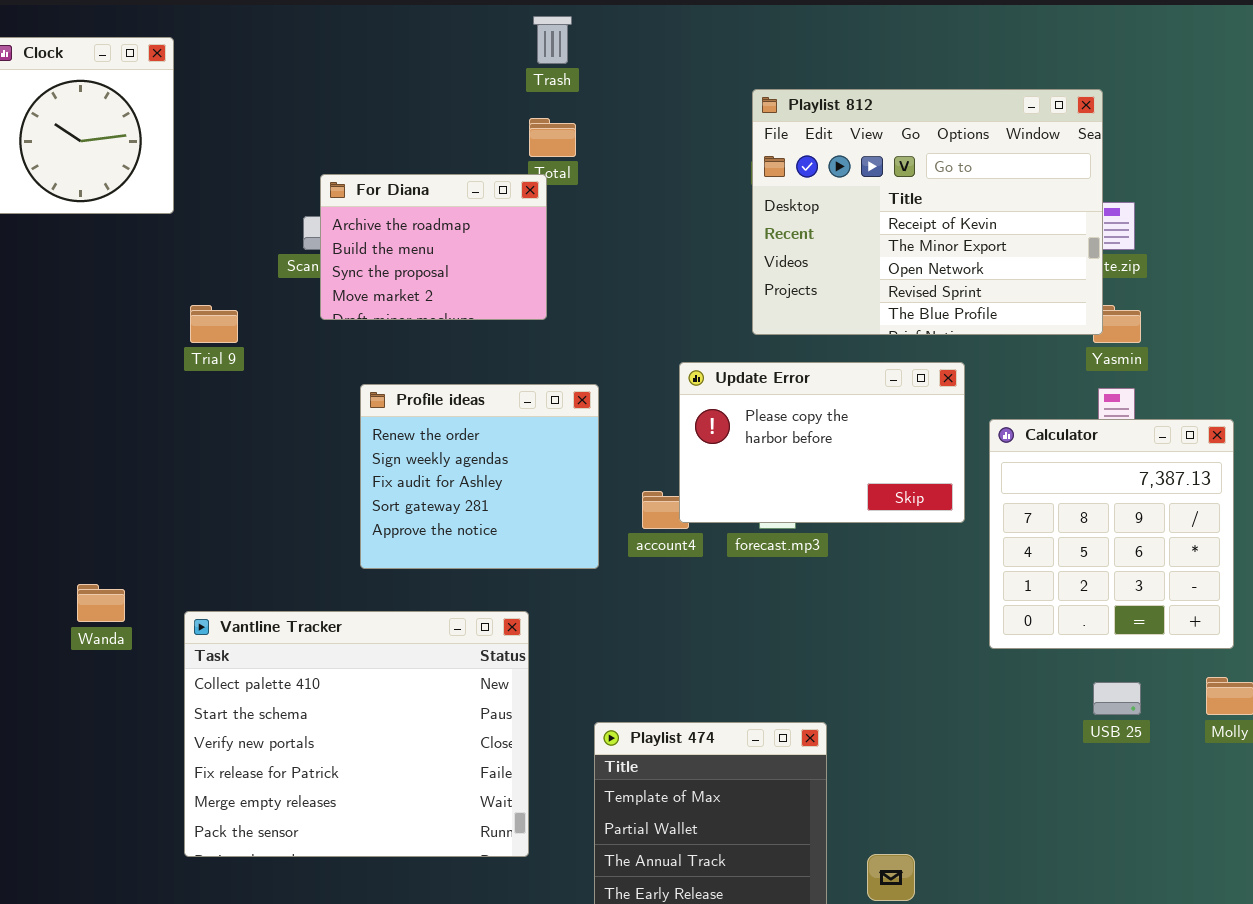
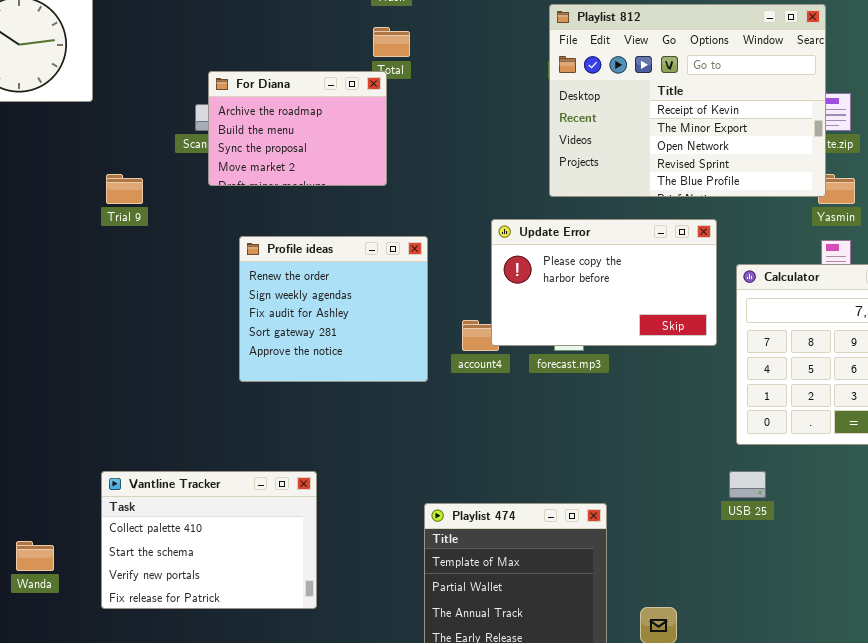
Wanda: [77,584,125,622] -> [16,541,54,571], moved
Vantline Tracker: [184,611,529,857] -> [101,471,317,609], resized
USB 25: [1093,682,1141,715] -> [729,471,766,498], moved

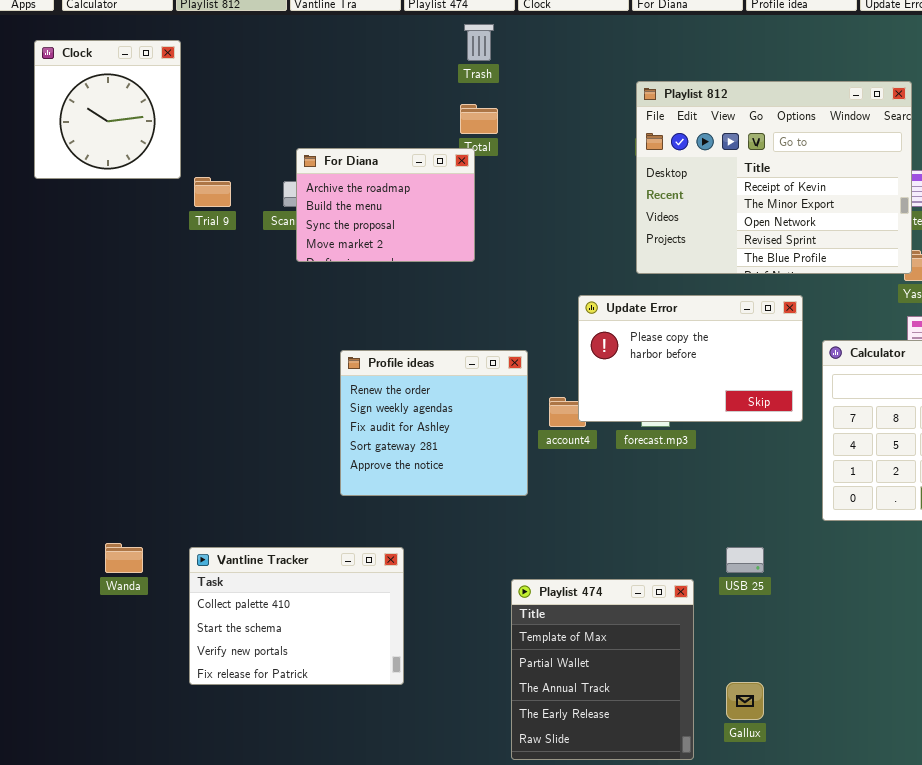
Trial 9: [106,174,143,204] -> [194,177,231,207], moved
Profile ideas: [239,236,428,382] -> [340,350,528,496], moved
USB 25: [729,471,766,498] -> [726,547,764,573], moved
Wanda: [16,541,54,571] -> [105,543,143,573], moved

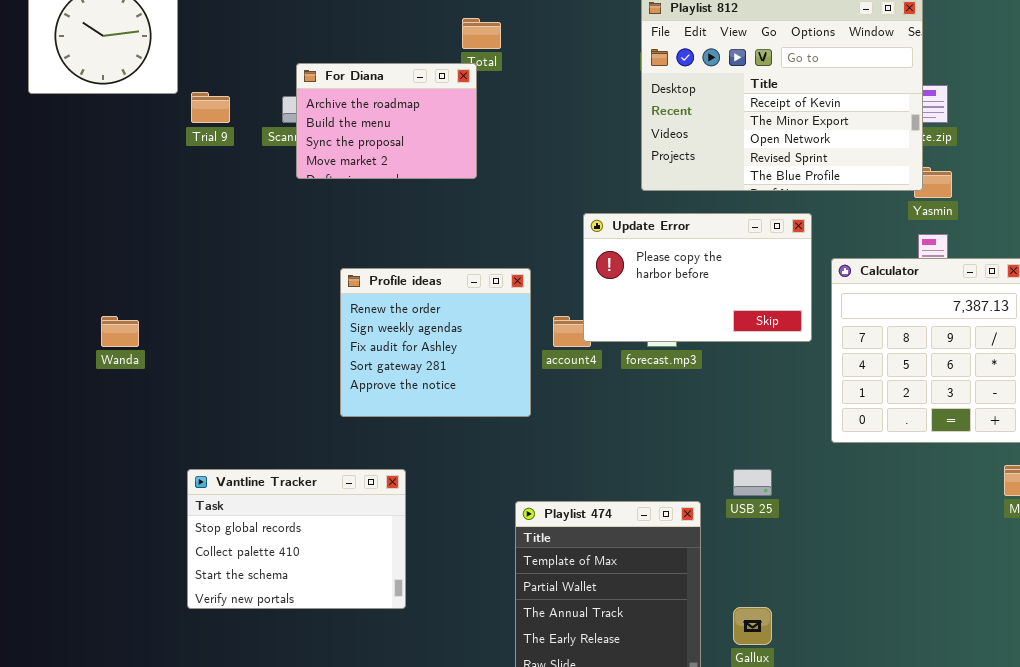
Wanda: [105,543,143,573] -> [101,316,139,347], moved
Vantline Tracker: [189,547,404,685] -> [187,469,406,609], scrolled up 1 row

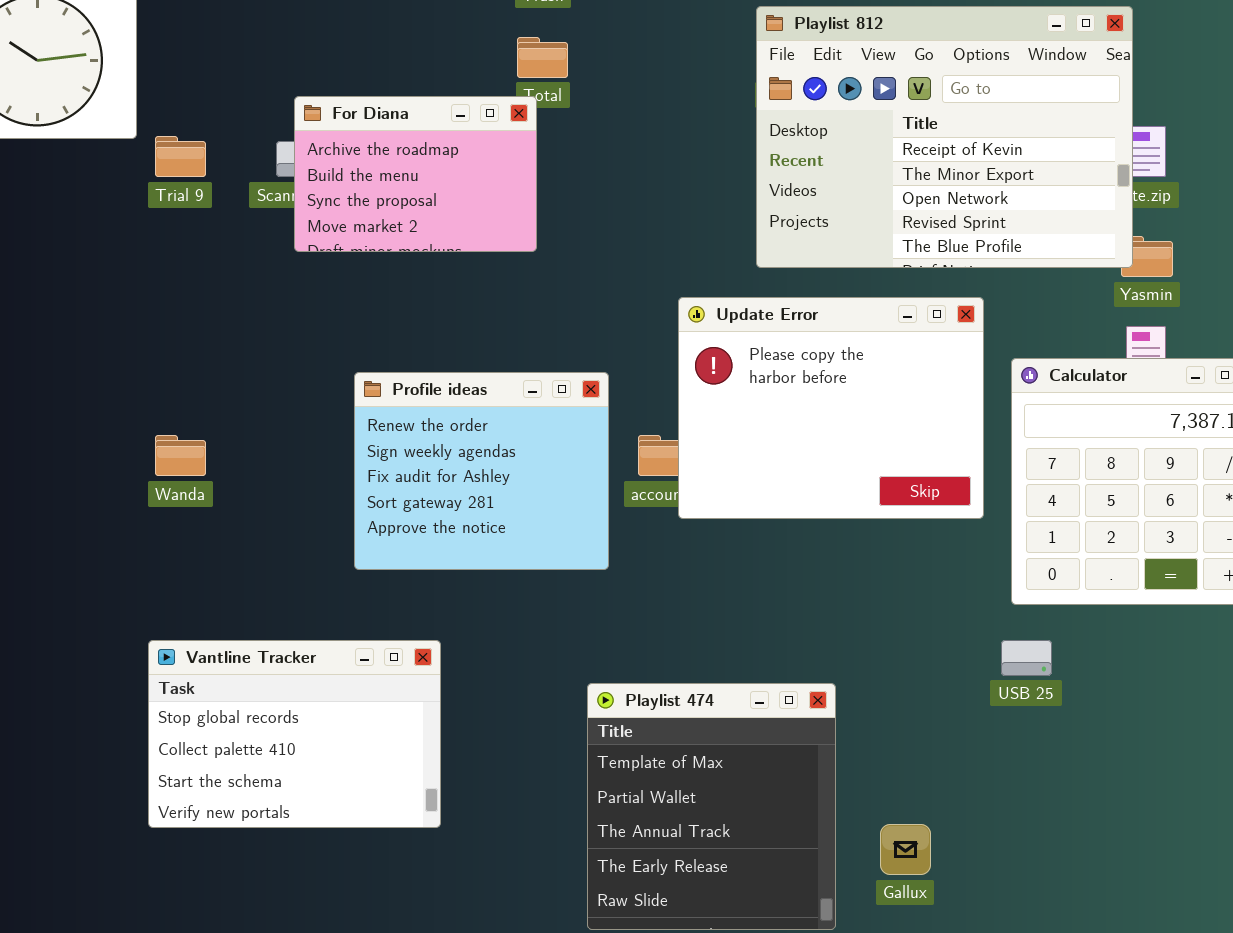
Update Error: [583,213,812,342] -> [678,297,984,519], resized
Wanda: [101,316,139,347] -> [155,435,206,476], moved
USB 25: [733,469,772,496] -> [1001,640,1052,676], moved

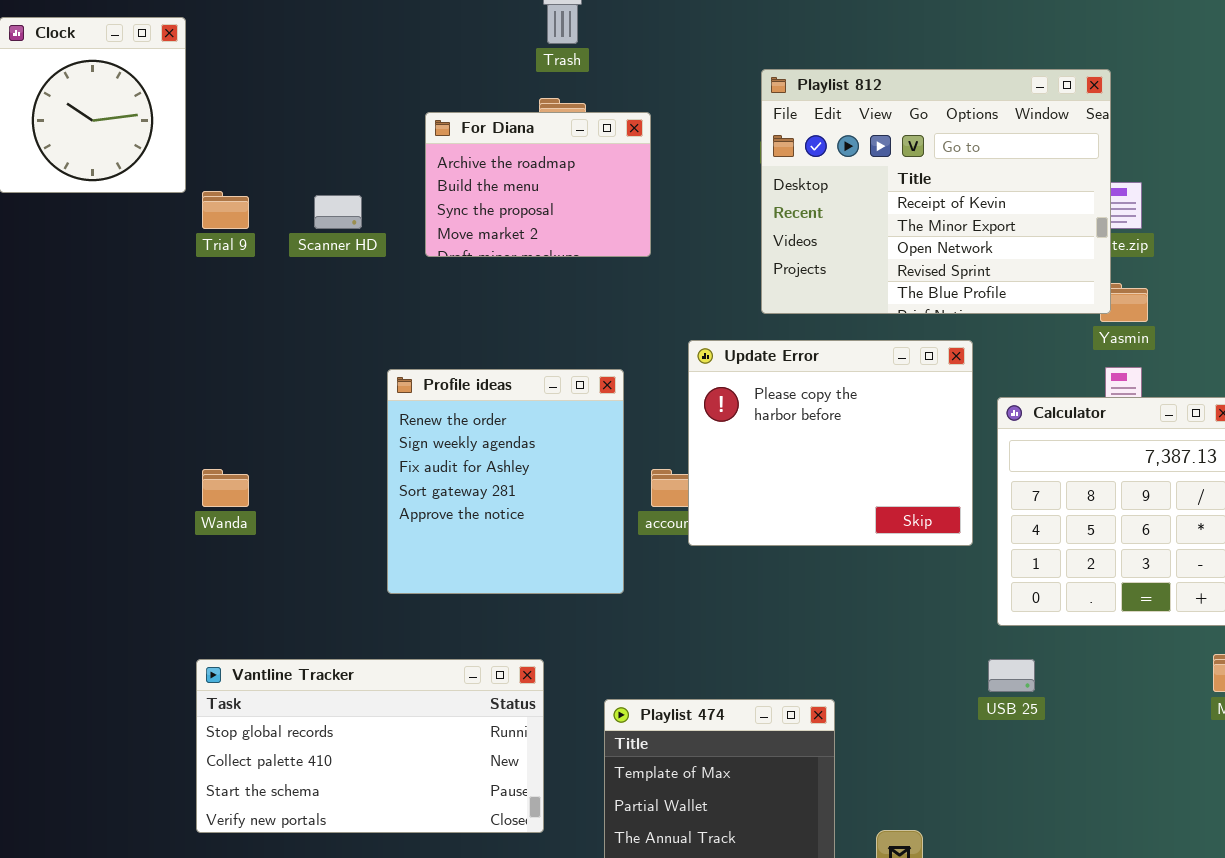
For Diana: [294,96,537,252] -> [425,112,651,257], moved
Profile ideas: [354,372,609,570] -> [387,369,624,594], resized
Vantline Tracker: [148,640,441,828] -> [196,659,544,833], resized

